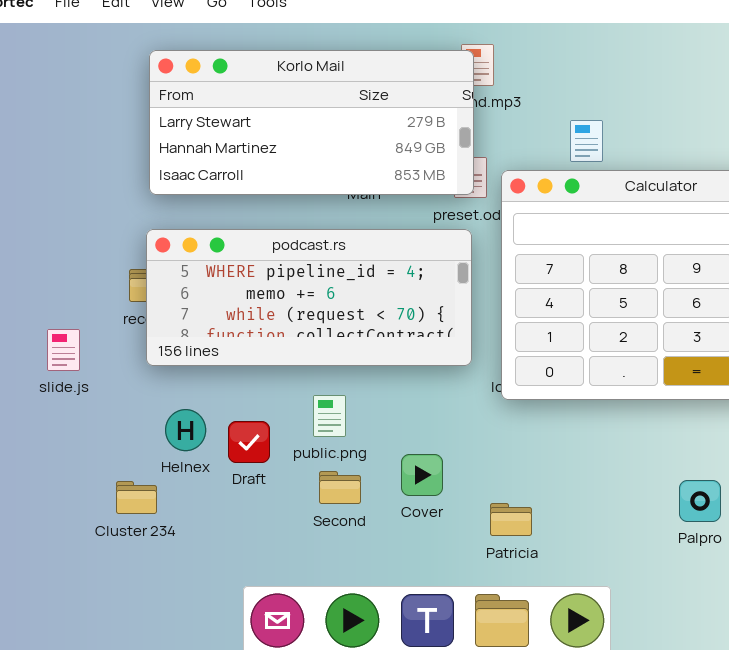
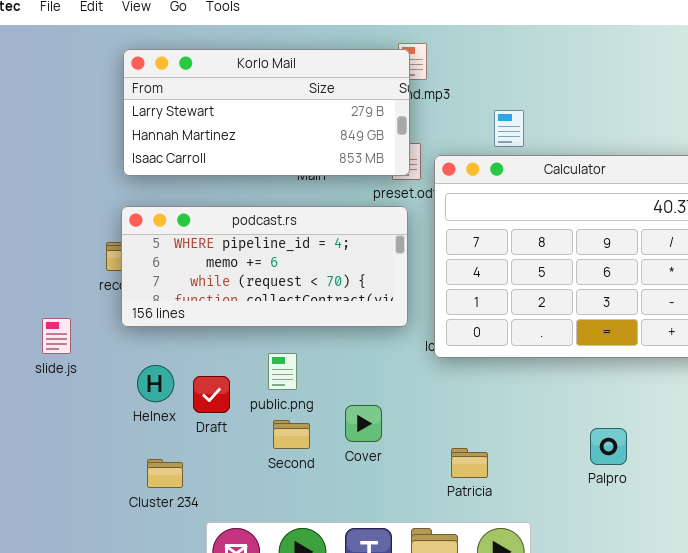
slide.js: [47,329,80,371] -> [42,318,71,354], moved
Cluster 234: [116,481,157,514] -> [147,459,183,488], moved
Patricia: [490,503,532,536] -> [451,448,488,478], moved

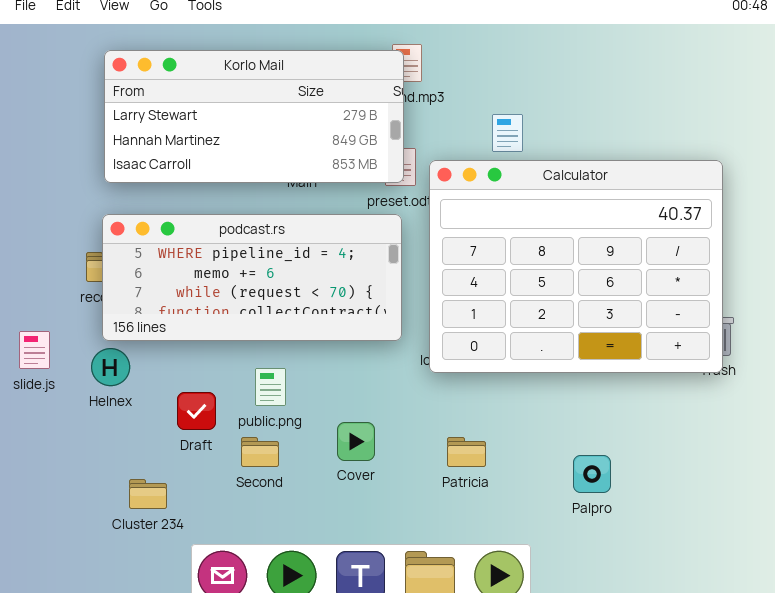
Helnex: [137,365,174,402] -> [91,348,130,386], moved
Second: [273,420,310,449] -> [241,437,279,467], moved
Palpro: [590,428,627,465] -> [573,455,611,493], moved
Patricia: [451,448,488,478] -> [447,437,486,467], moved

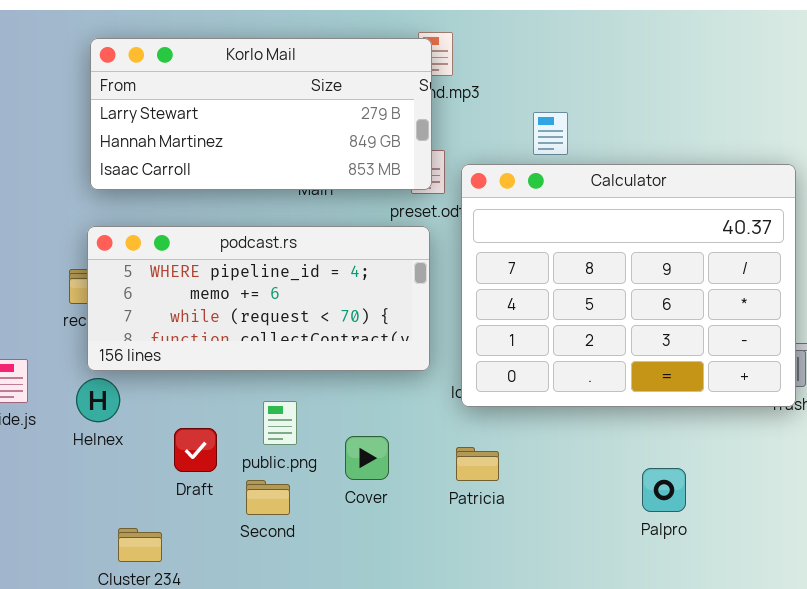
Cover: [337,422,375,461] -> [345,436,389,480], moved
Patricia: [447,437,486,467] -> [456,447,499,481], moved
Palpro: [573,455,611,493] -> [642,468,686,512], moved

